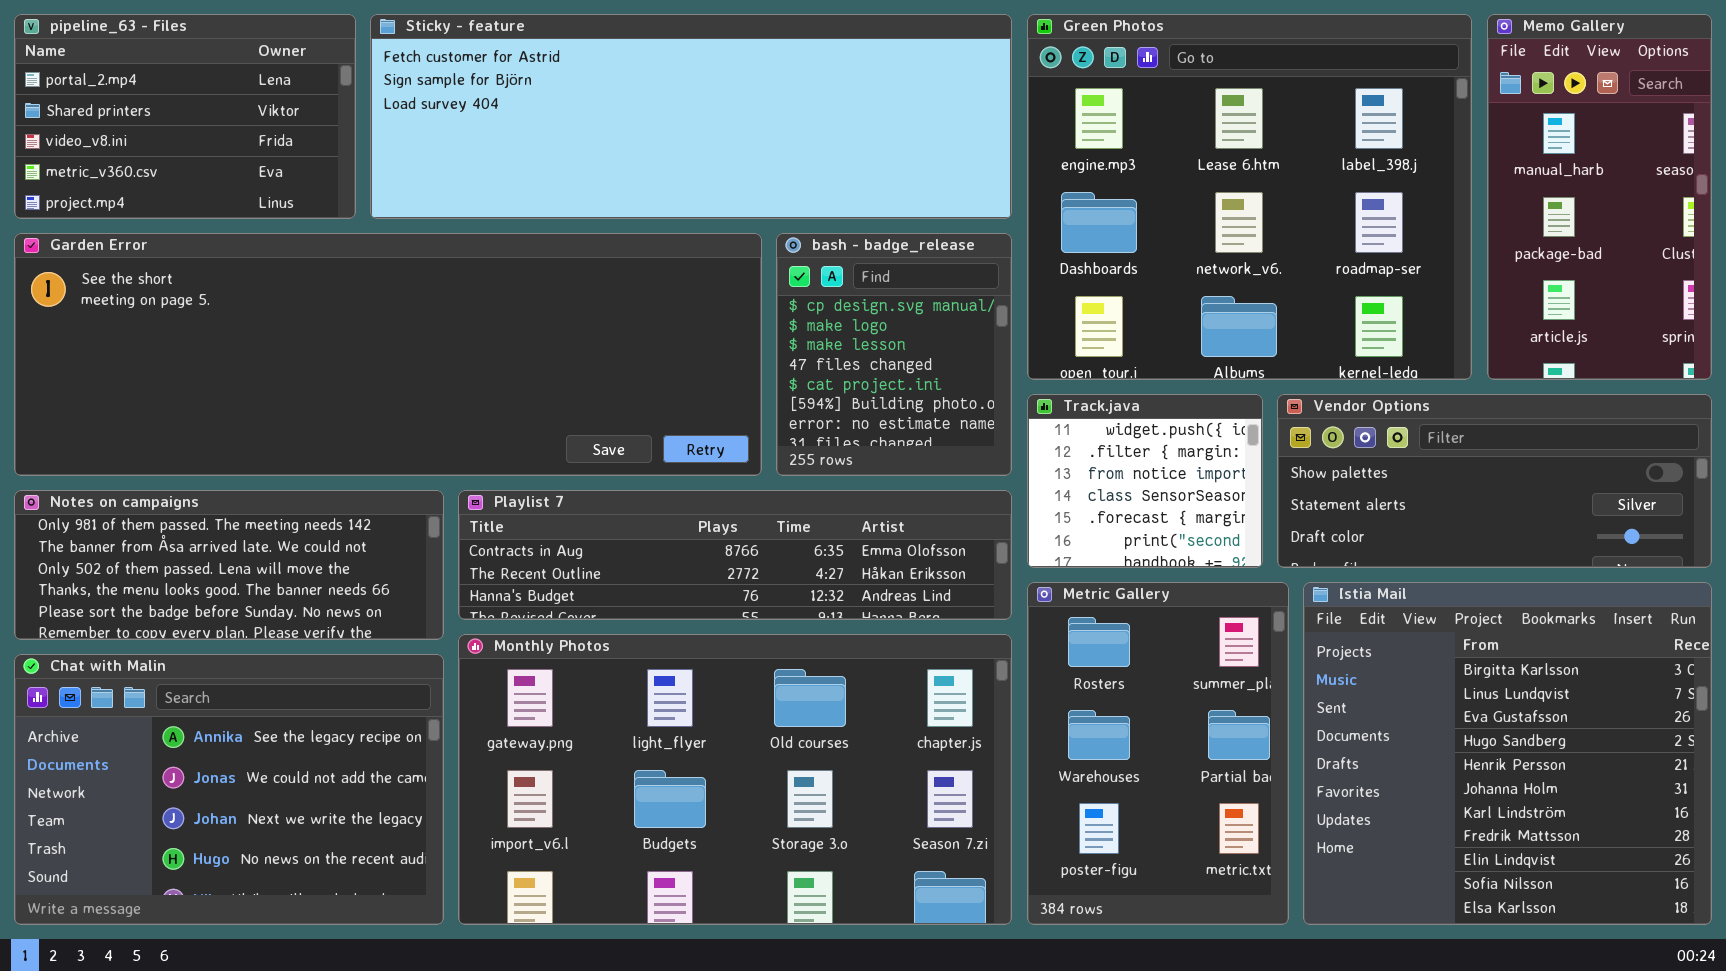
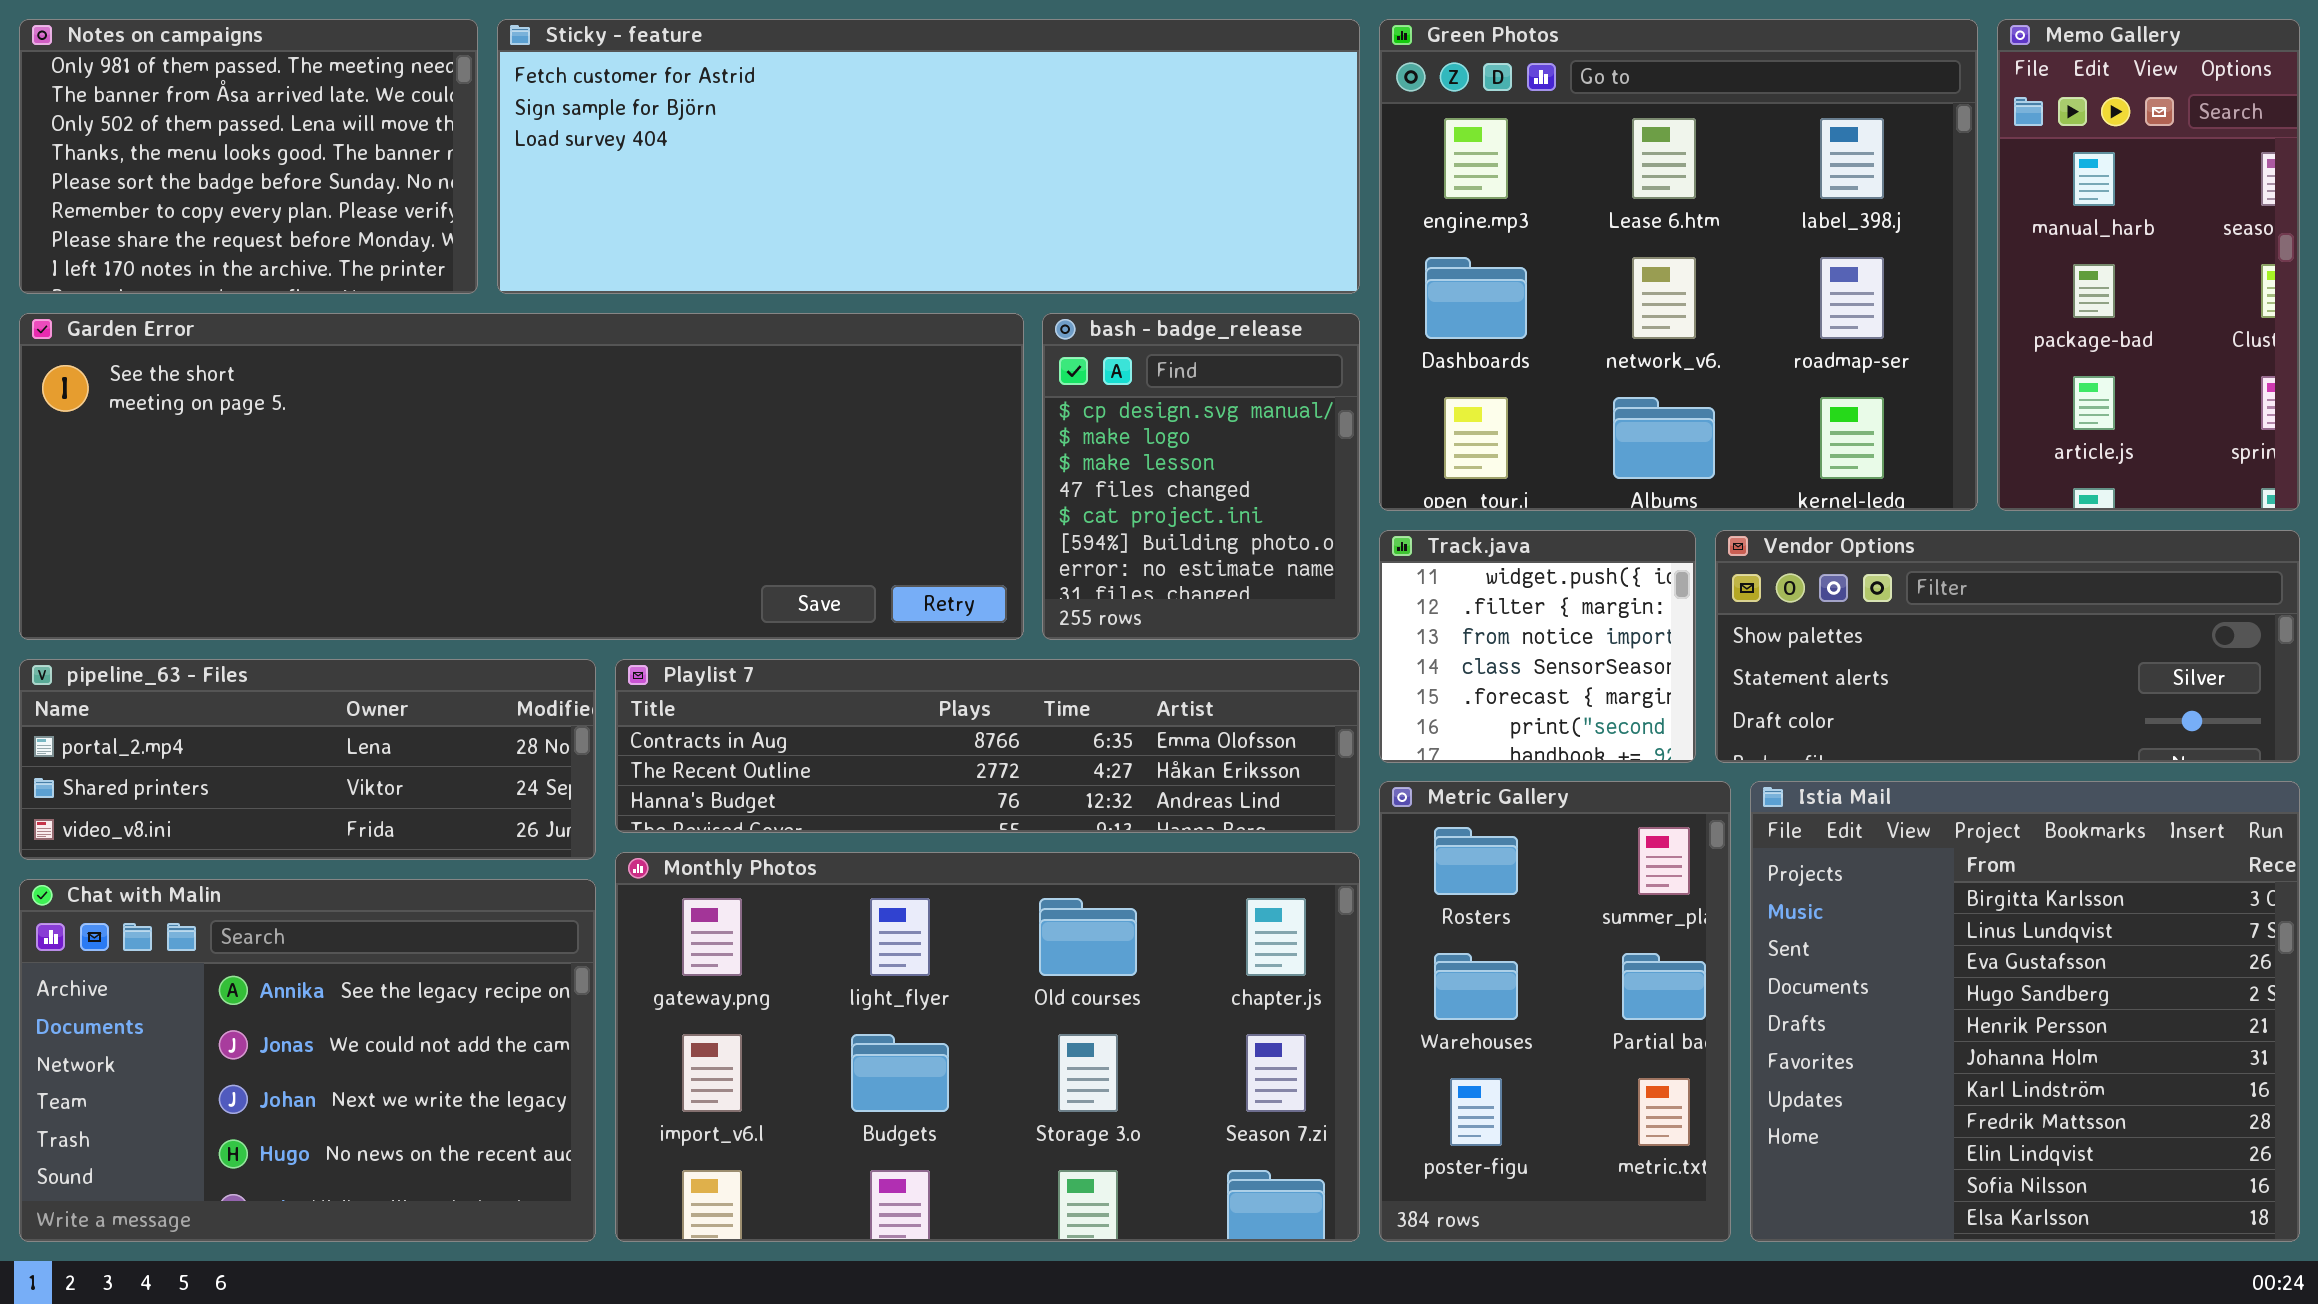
pipeline_63 - Files: [14,14,356,219] -> [19,659,596,860], moved, resized
Notes on campaigns: [14,490,444,640] -> [19,19,478,294], moved, resized

